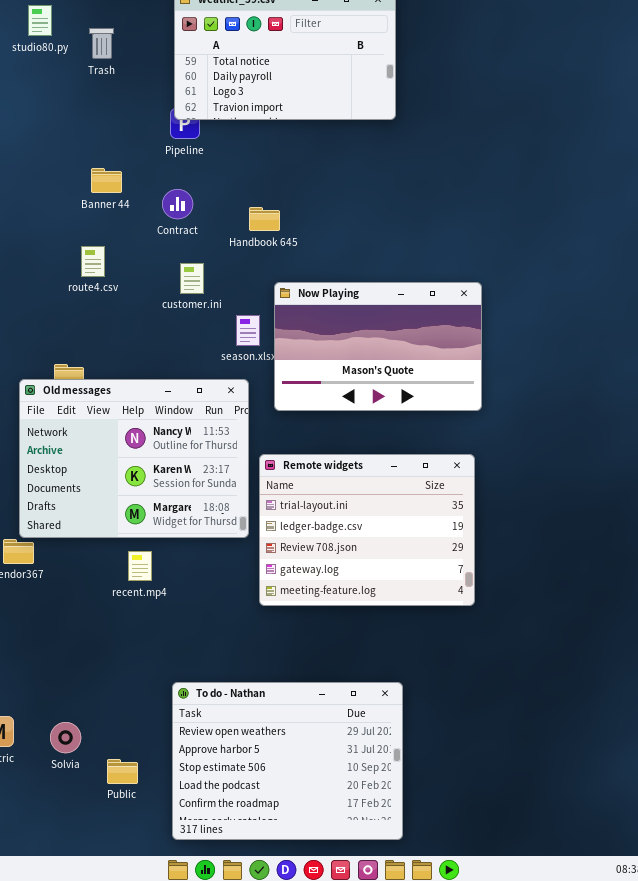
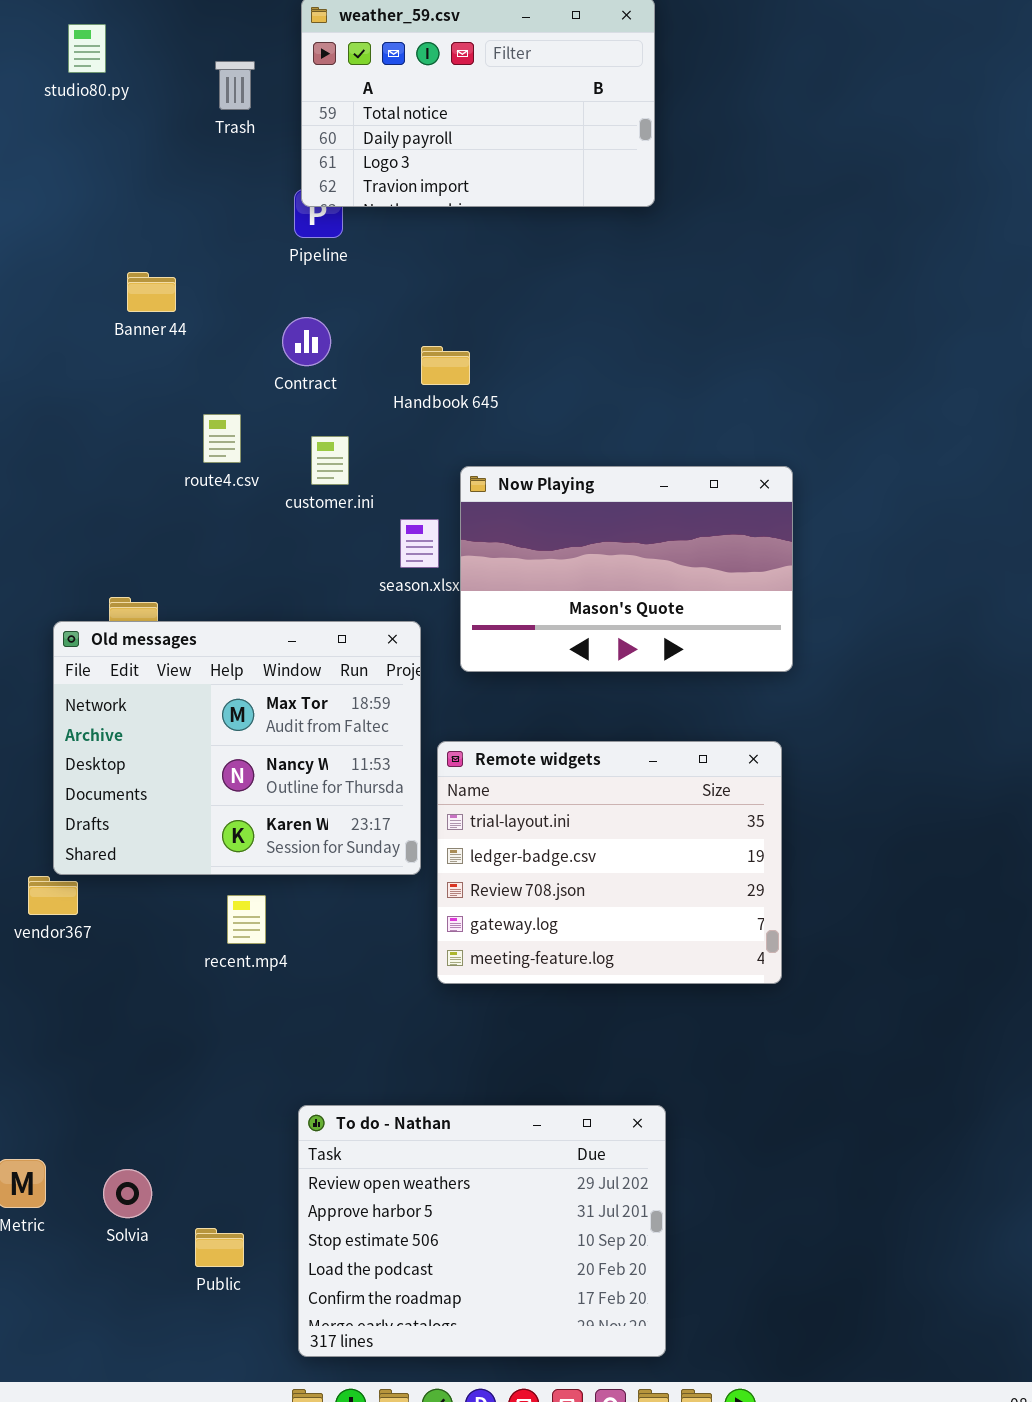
Trash: [89,28,114,59] -> [215,61,255,110], moved
Banner 44: [91,168,122,193] -> [127,272,176,312], moved
route4.csv: [81,246,105,277] -> [203,414,241,463], moved
Old messages: [19,379,249,538] -> [53,621,421,875], scrolled up 1 row

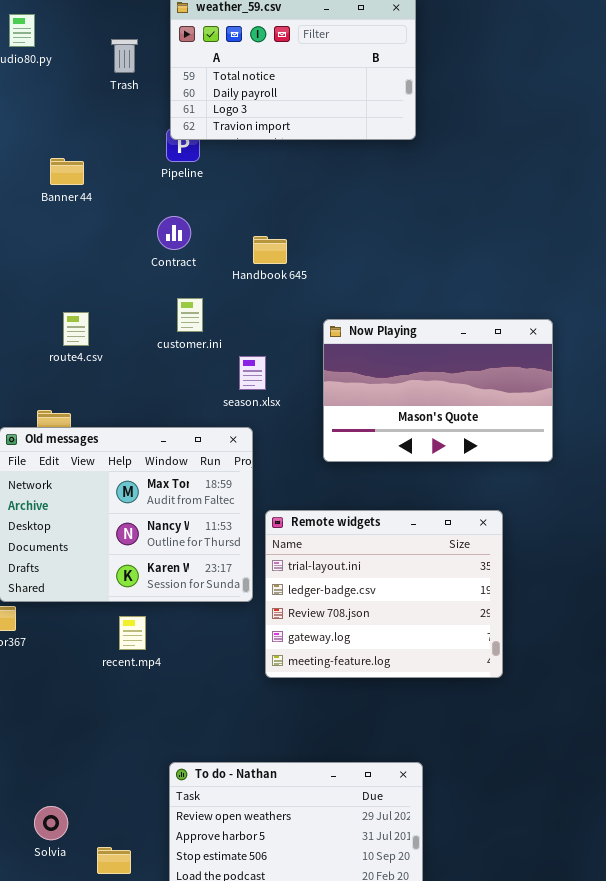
Banner 44: [127,272,176,312] -> [50,158,84,185], moved
route4.csv: [203,414,241,463] -> [63,312,89,346], moved
Now Playing: [460,466,793,672] -> [323,319,553,462], moved

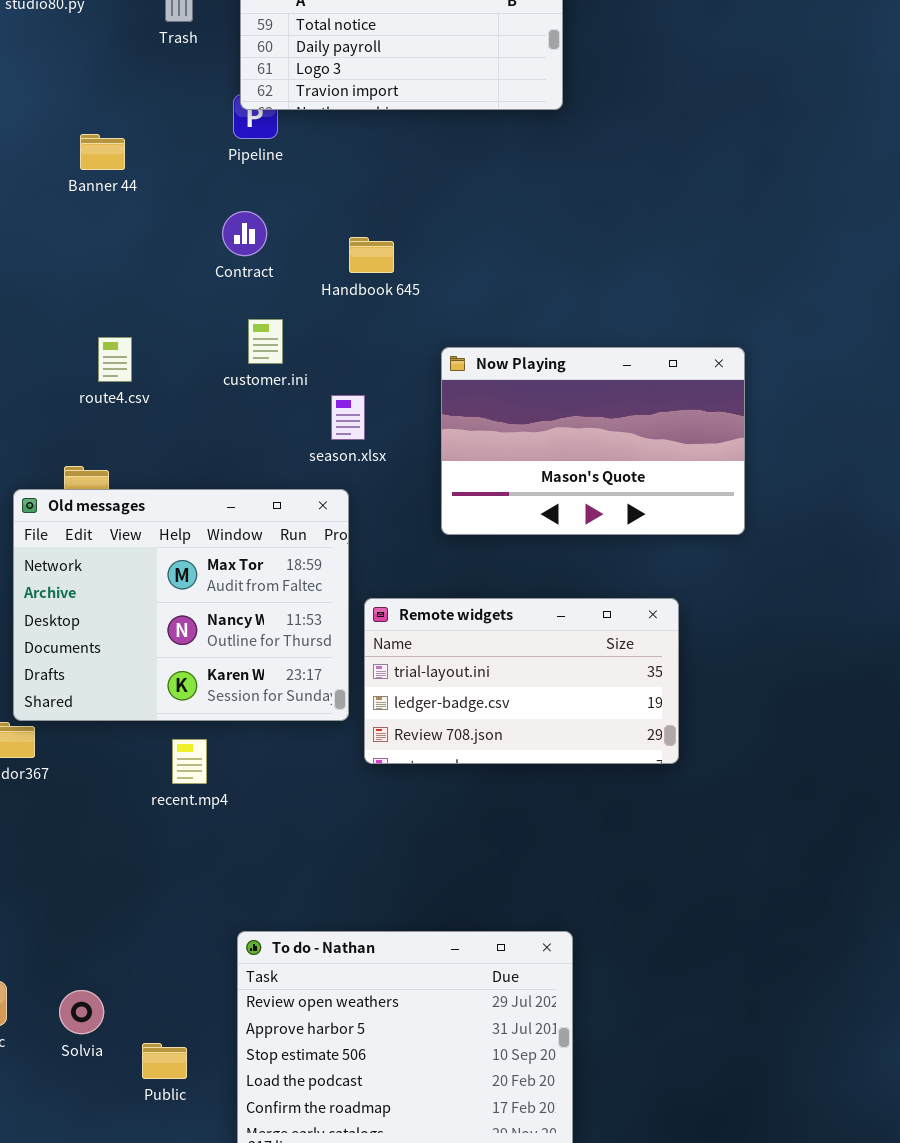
Remote widgets: [265,510,503,678] -> [364,598,679,764], resized

